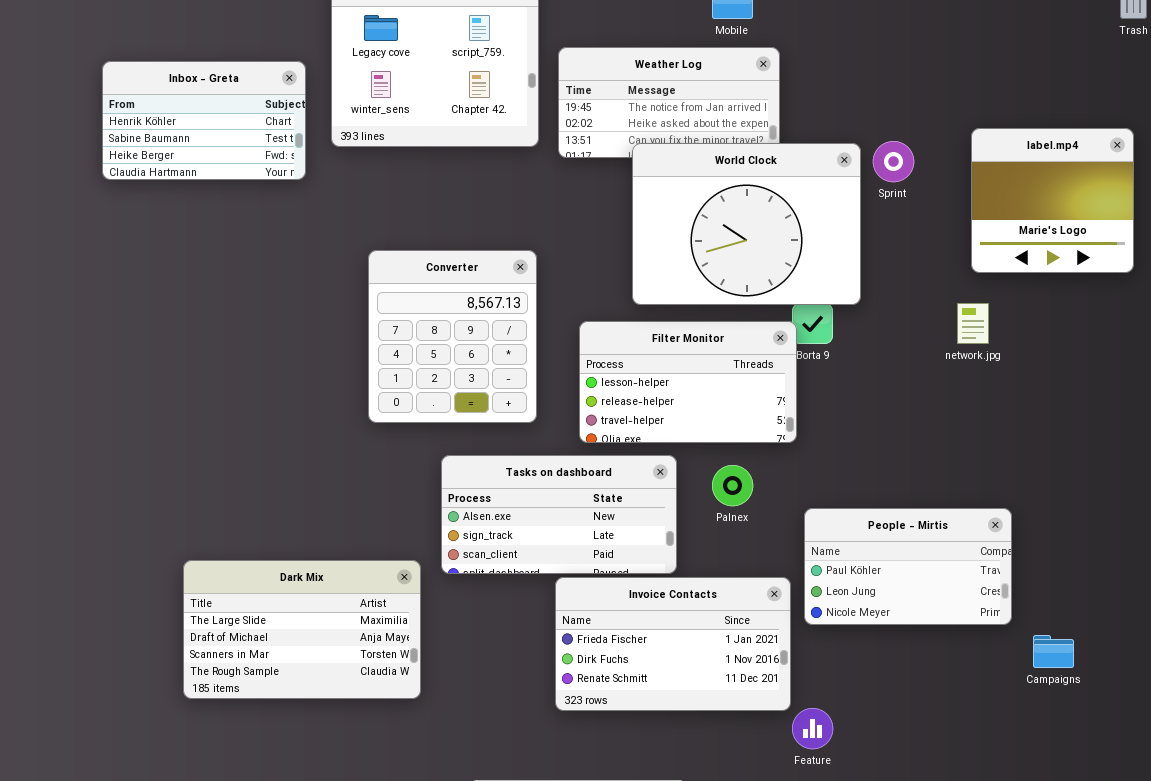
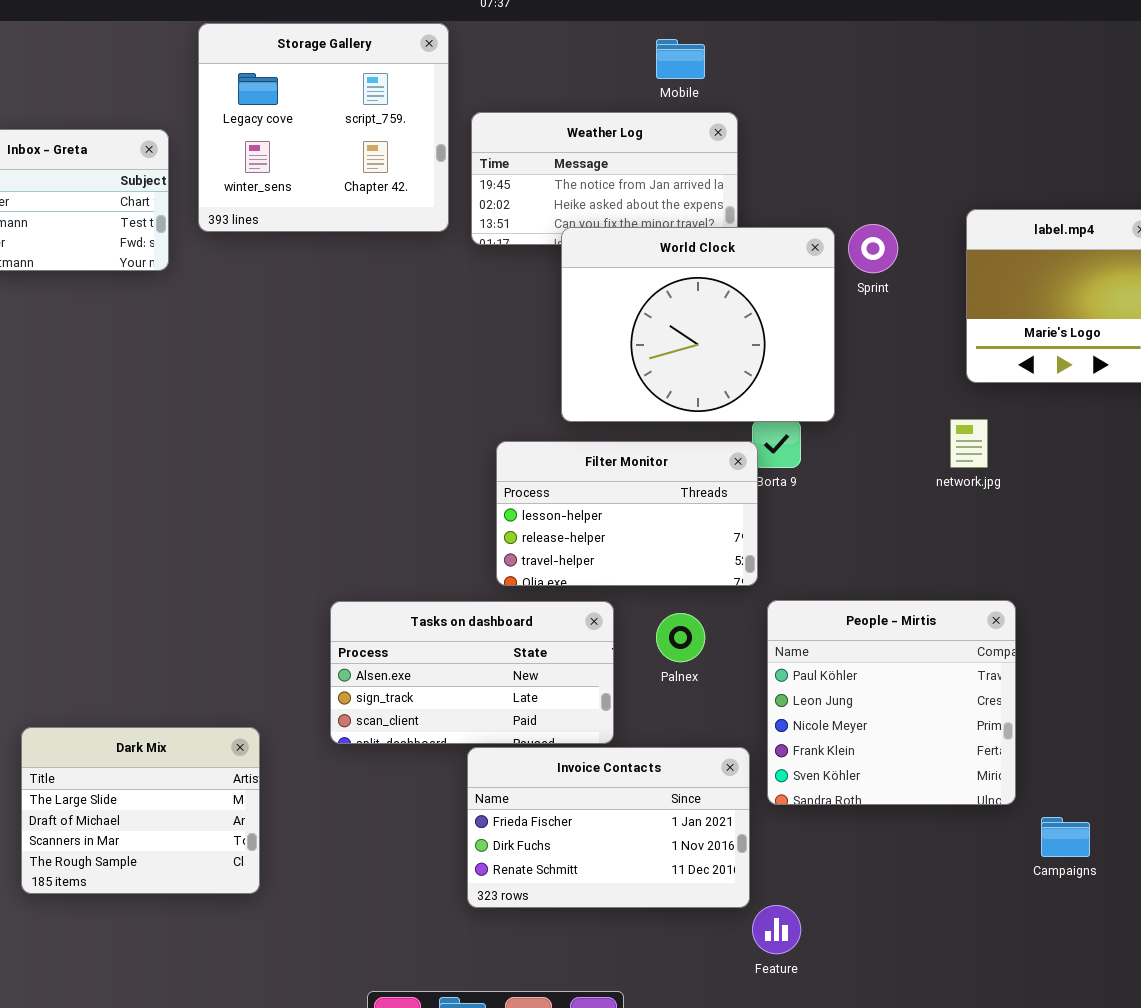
Converter: [368,250,537,423] -> none, closed
People - Mirtis: [804,508,1012,625] -> [767,600,1016,805], resized
Dark Mix: [183,560,421,699] -> [21,727,260,894], resized

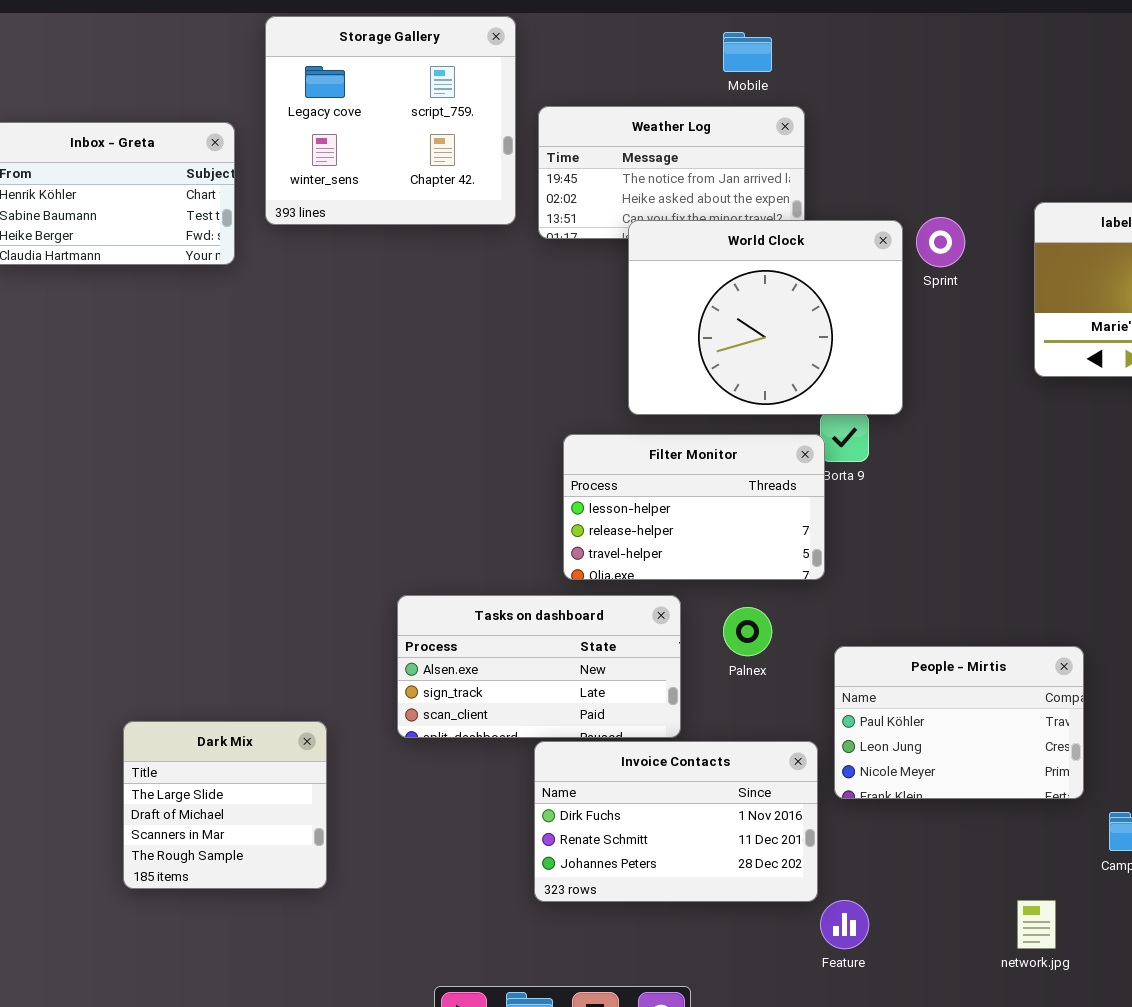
network.jpg: [950,419,988,468] -> [1017,900,1056,949], moved
People - Mirtis: [767,600,1016,805] -> [834,646,1084,799], resized
Dark Mix: [21,727,260,894] -> [123,721,327,889], resized
Invoice Contacts: [467,747,750,908] -> [534,741,818,902], scrolled down 1 row

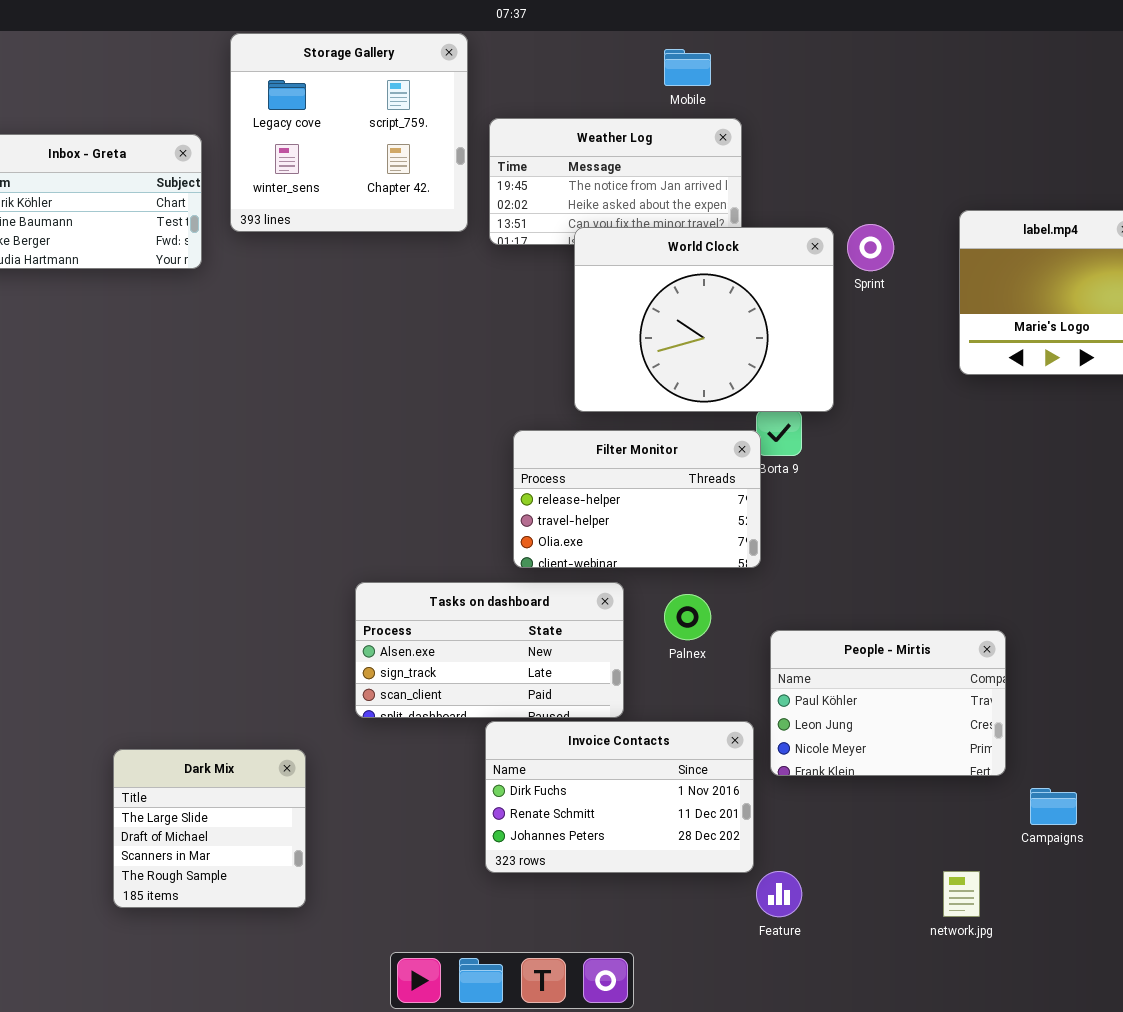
Filter Monitor: [563,434,825,580] -> [513,430,761,568], scrolled down 1 row
Dark Mix: [123,721,327,889] -> [113,749,306,908], moved

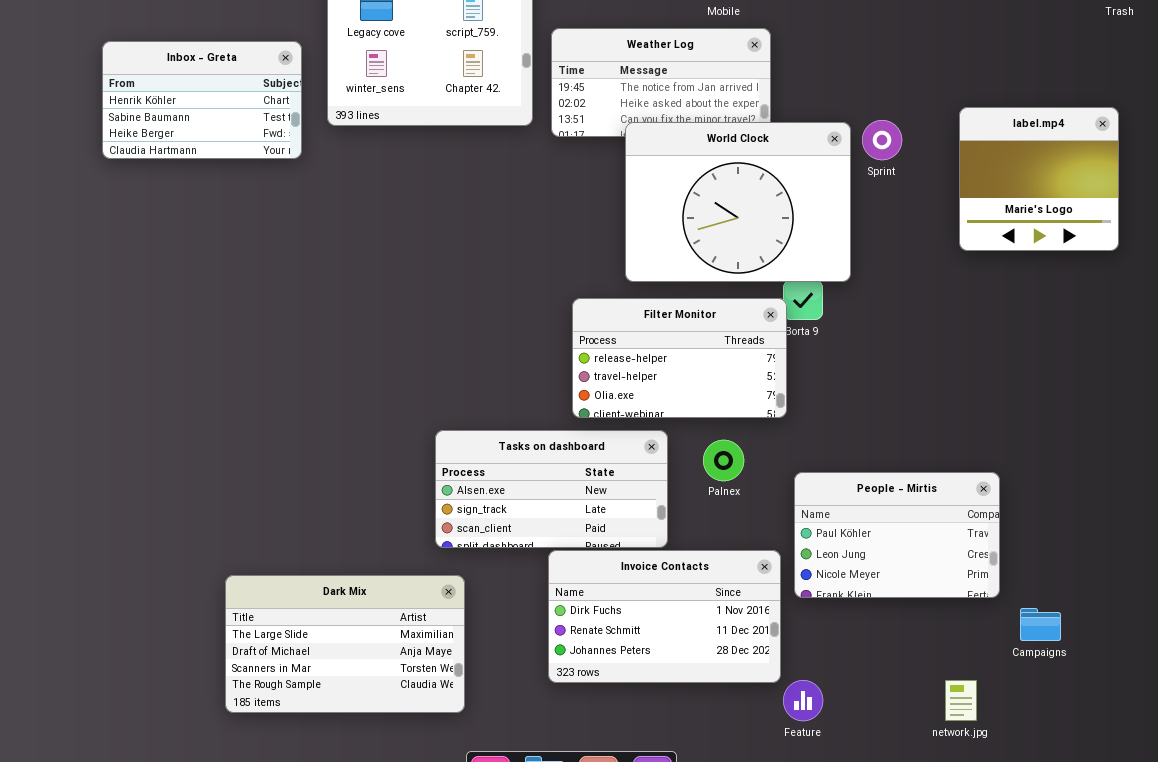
Dark Mix: [113,749,306,908] -> [225,575,465,713], resized

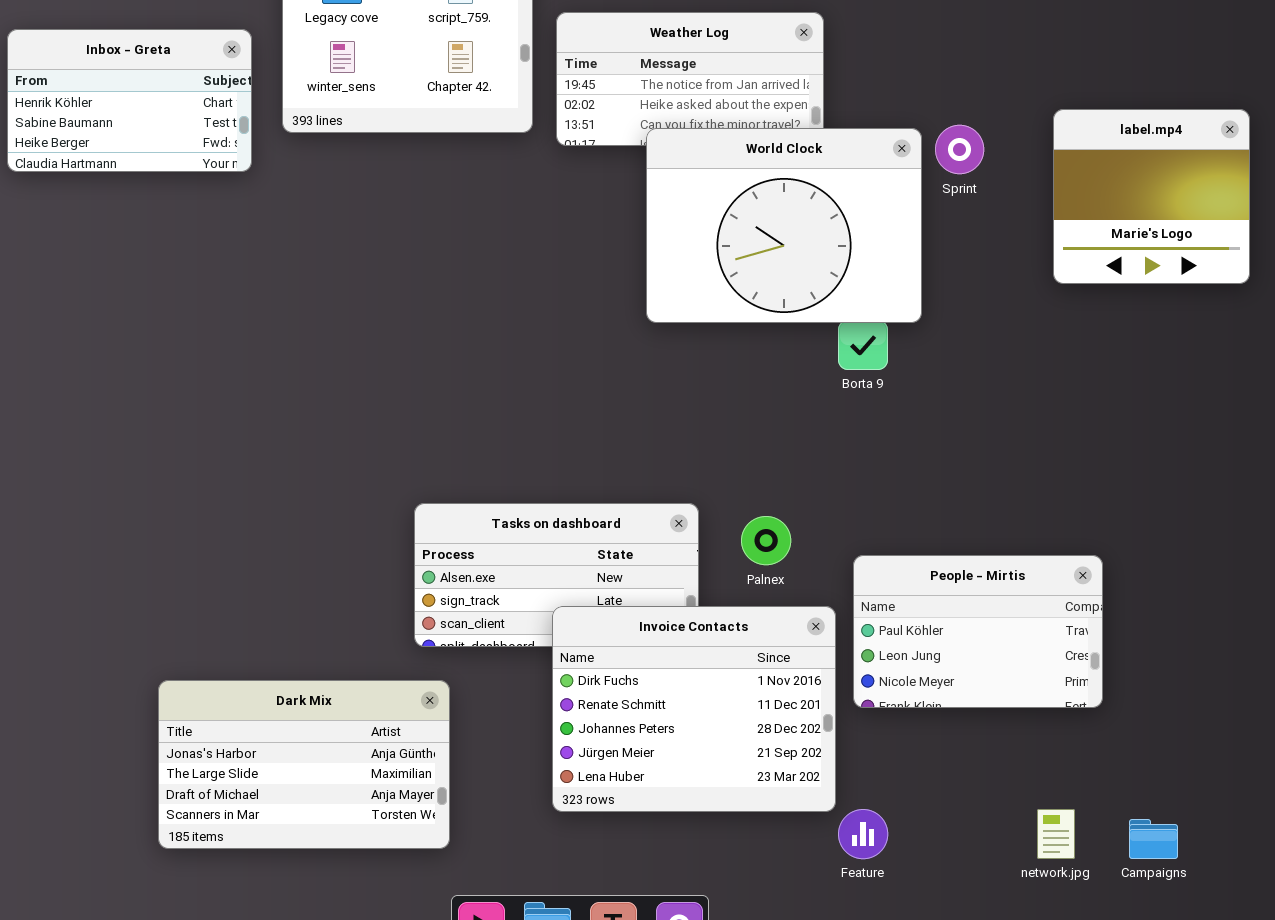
Filter Monitor: [572,298,787,418] -> none, closed
Invoice Contacts: [548,550,781,683] -> [552,606,836,812], resized
Dark Mix: [225,575,465,713] -> [158,680,450,849], scrolled up 1 row
Campaigns: [1020,608,1061,641] -> [1129,819,1178,859], moved

